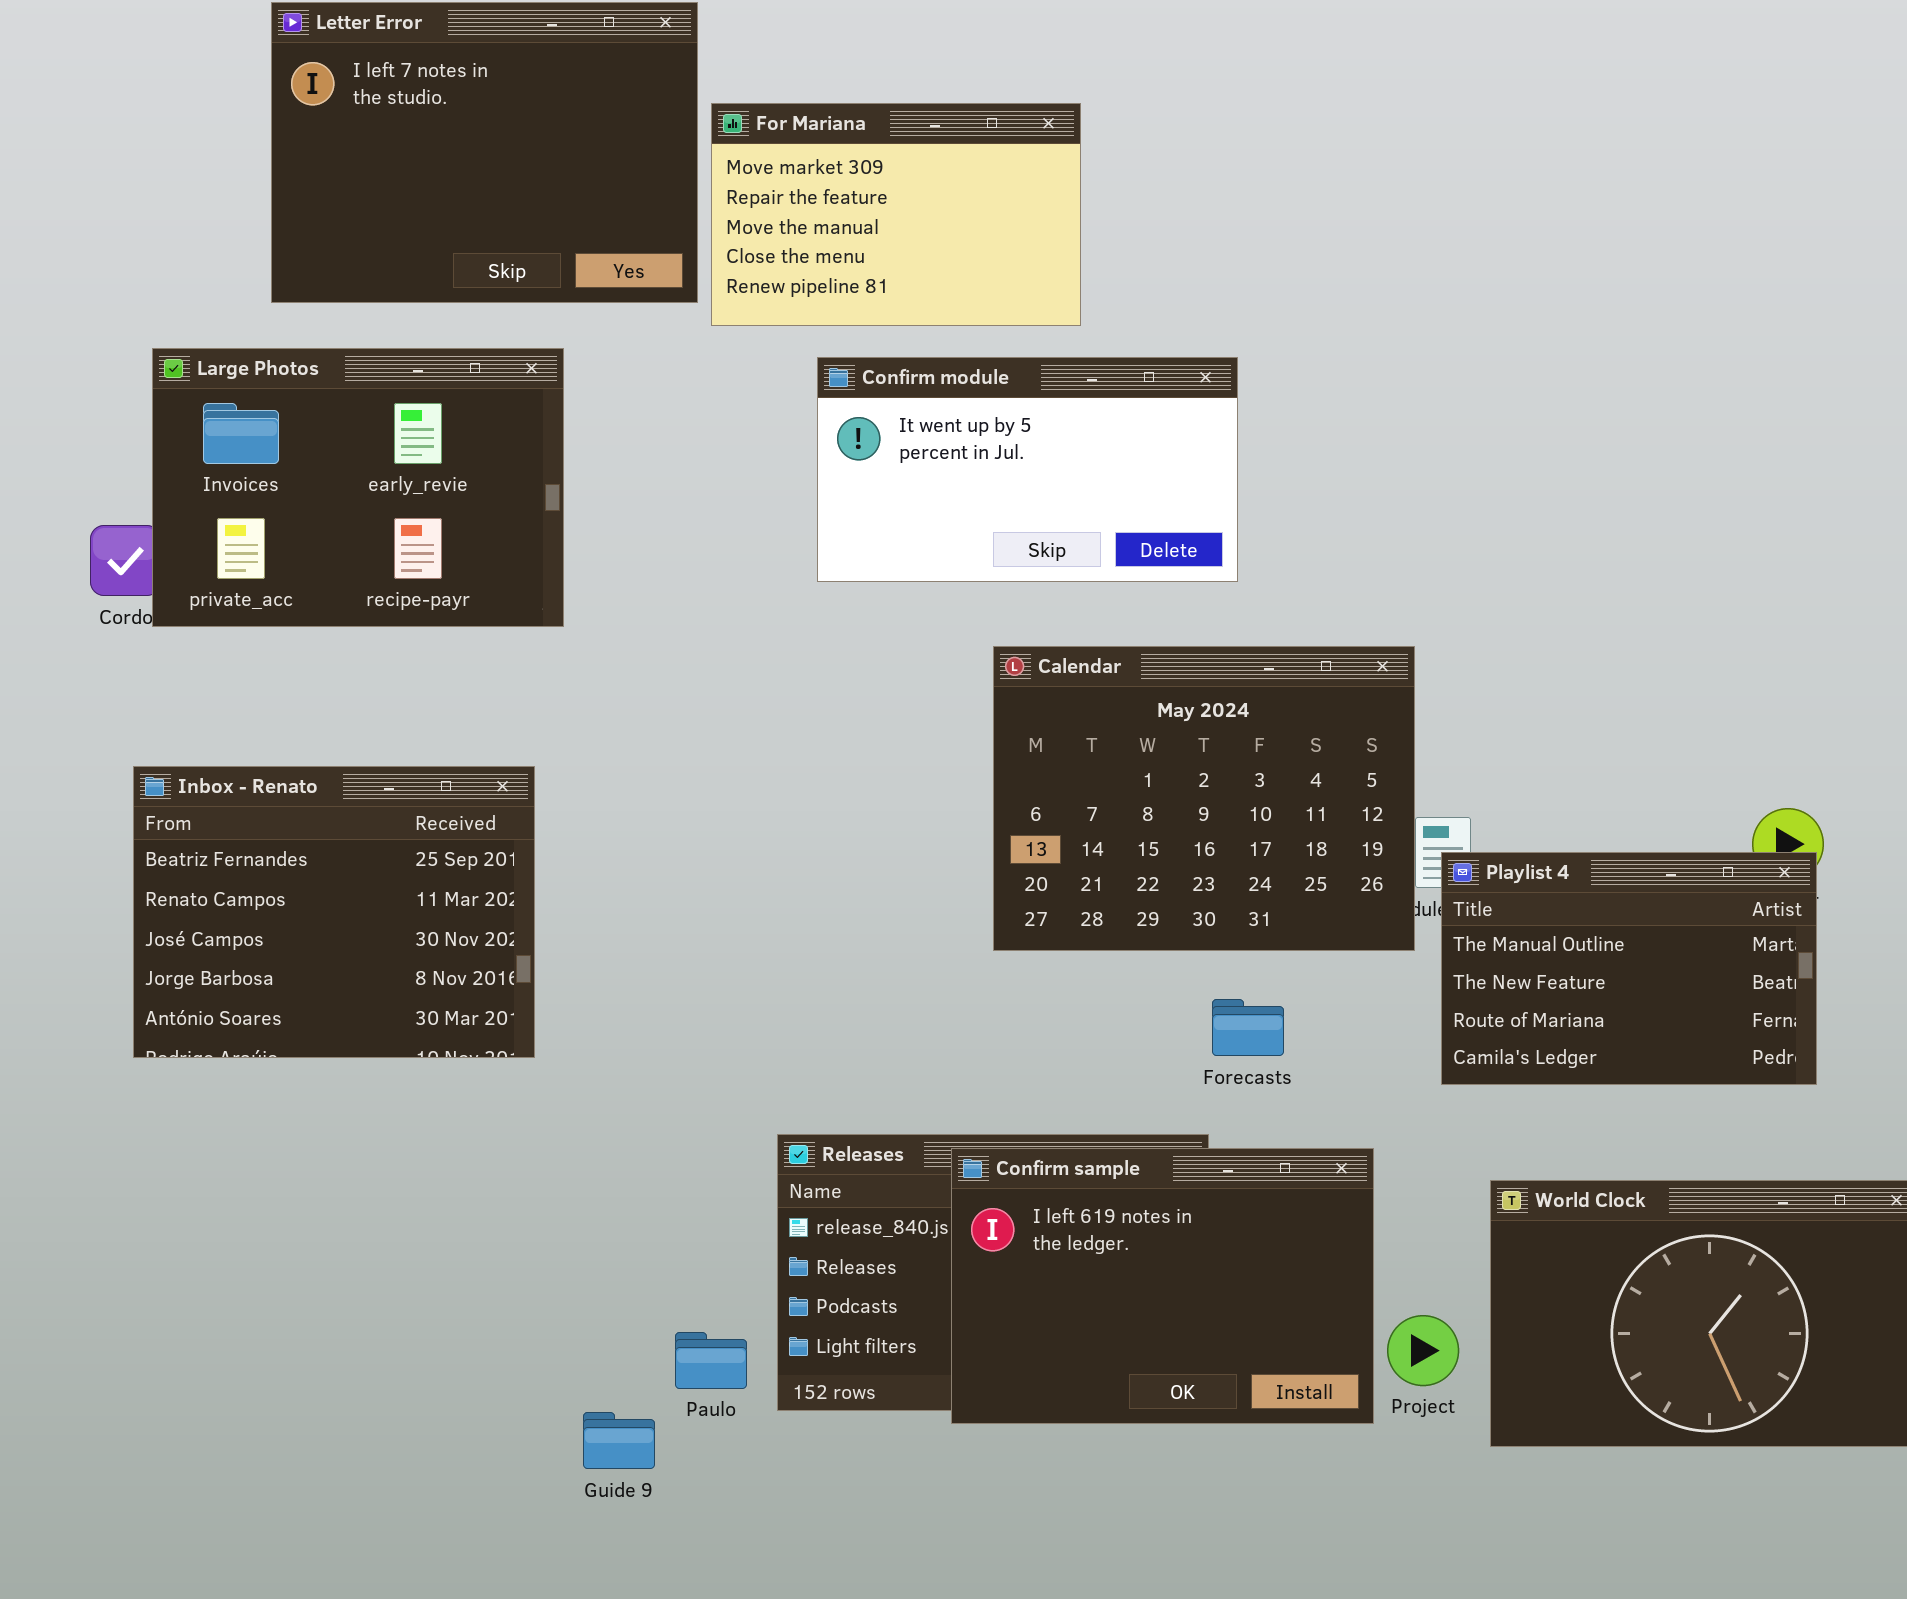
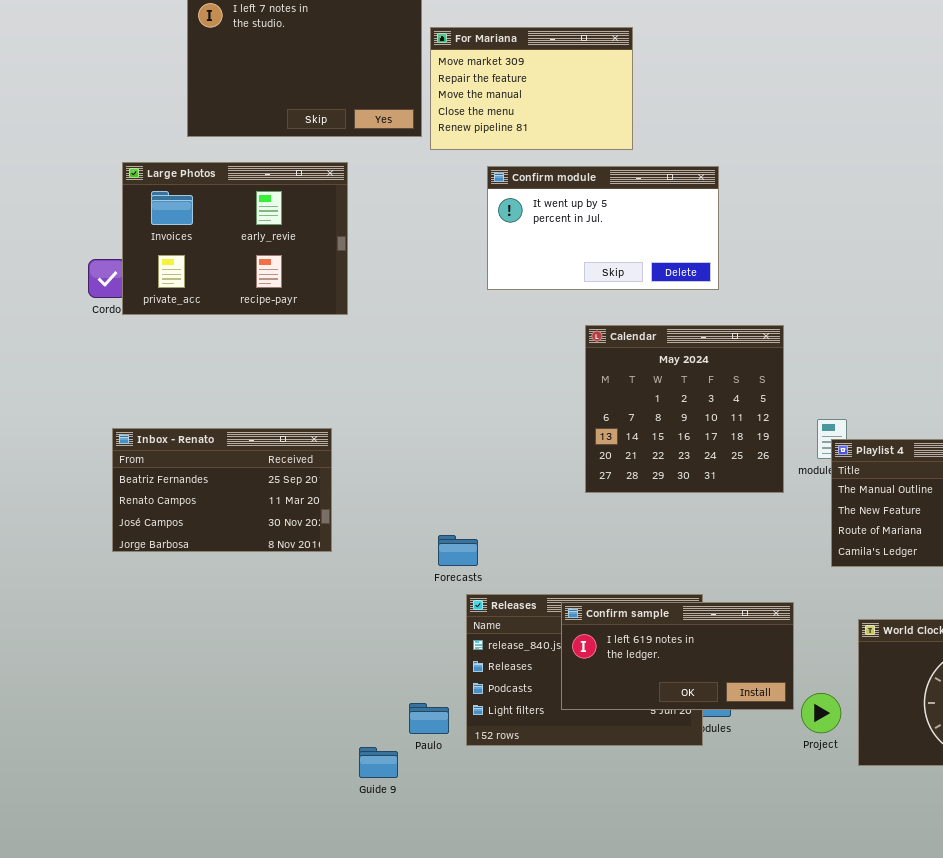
Calendar: [993,646,1415,951] -> [585,325,784,493], resized
Inbox - Renato: [133,766,535,1058] -> [112,428,332,552], resized
Forecasts: [1212,999,1284,1056] -> [438,535,478,566], moved
Confirm sample: [951,1148,1374,1424] -> [561,602,794,710], resized

